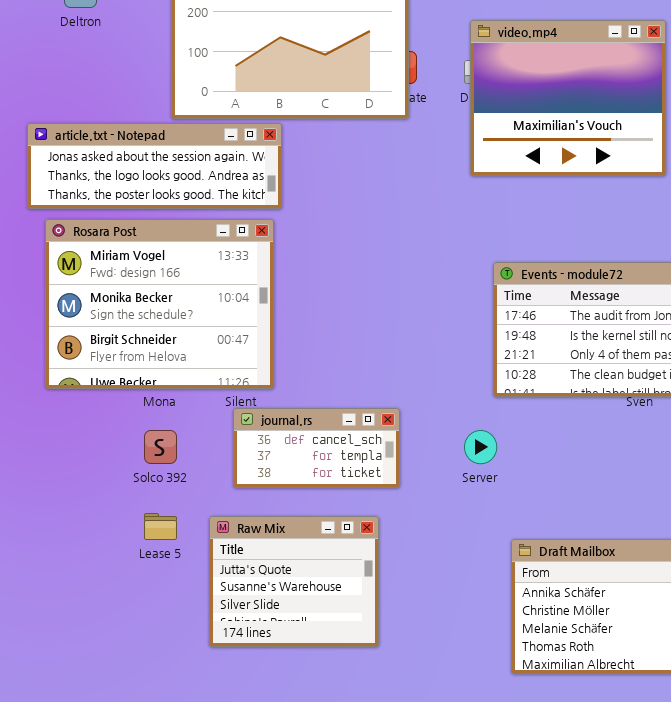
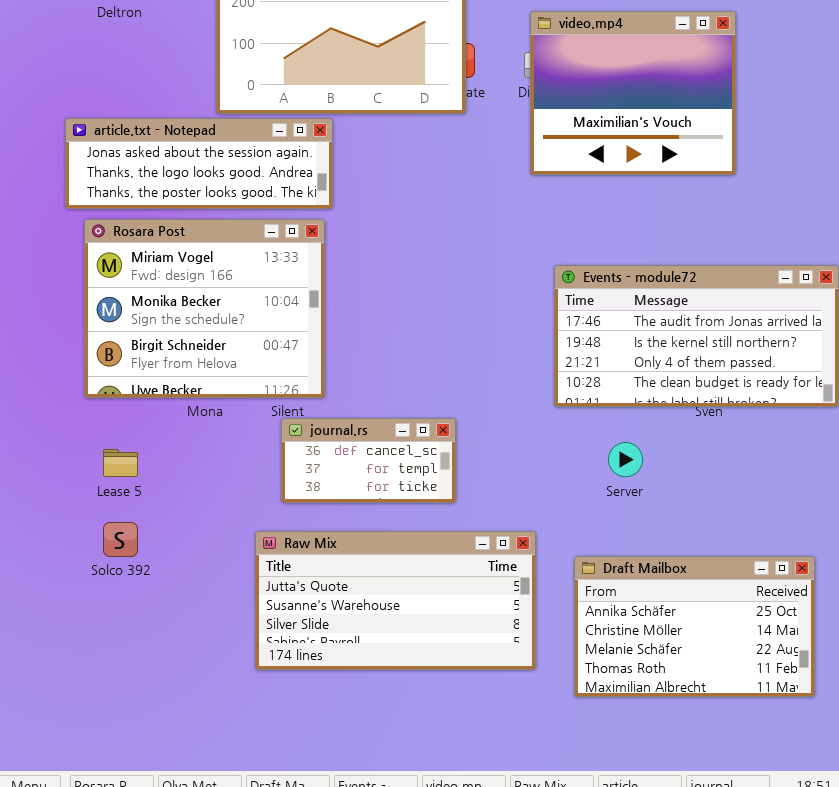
Solco 392: [144,430,177,464] -> [103,522,138,557], moved
Server: [464,430,497,464] -> [608,442,643,477], moved
Lease 5: [144,513,177,540] -> [103,449,138,477], moved
Raw Mix: [209,516,379,647] -> [255,531,536,670], resized

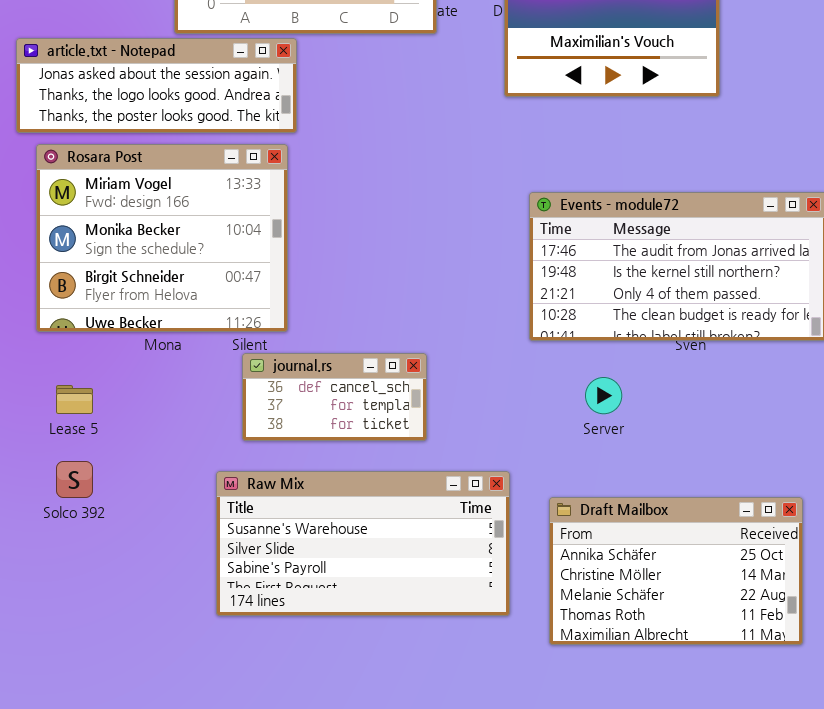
Raw Mix: [255,531,536,670] -> [216,471,510,616], scrolled down 1 row

